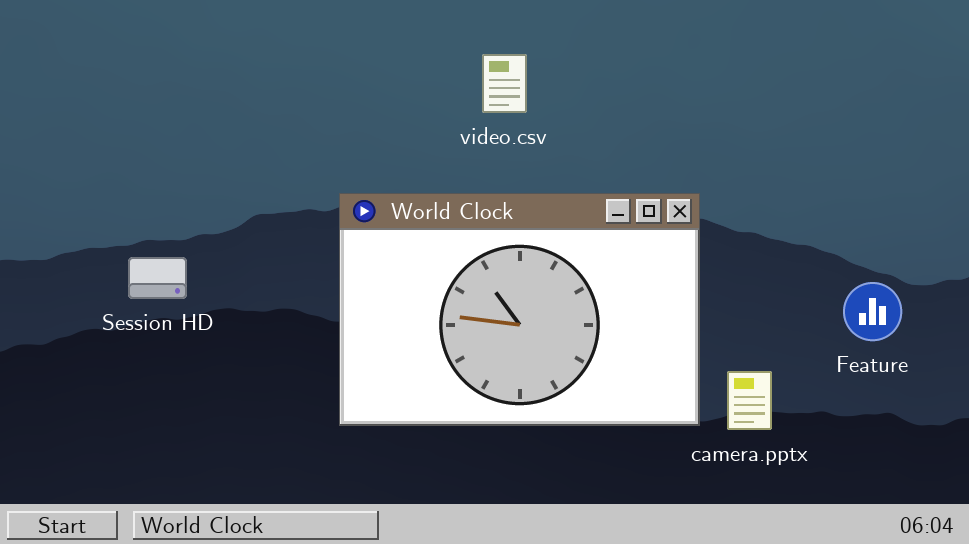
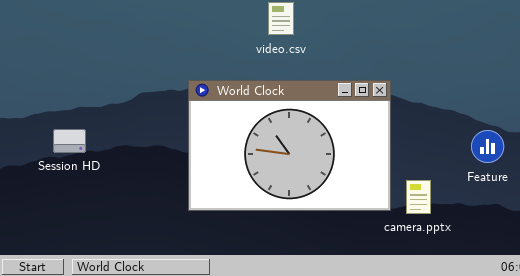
Session HD: [128,257,187,299] -> [53,129,86,153], moved

